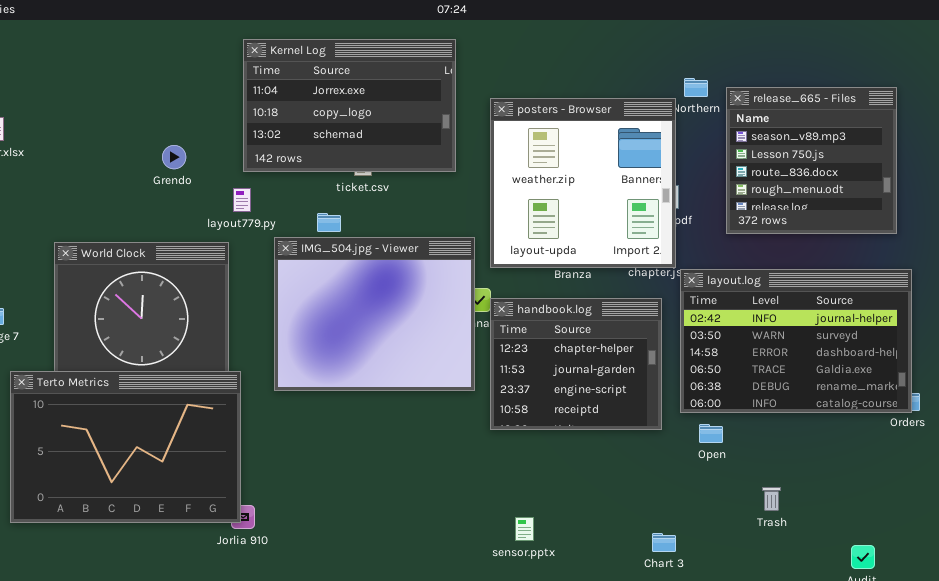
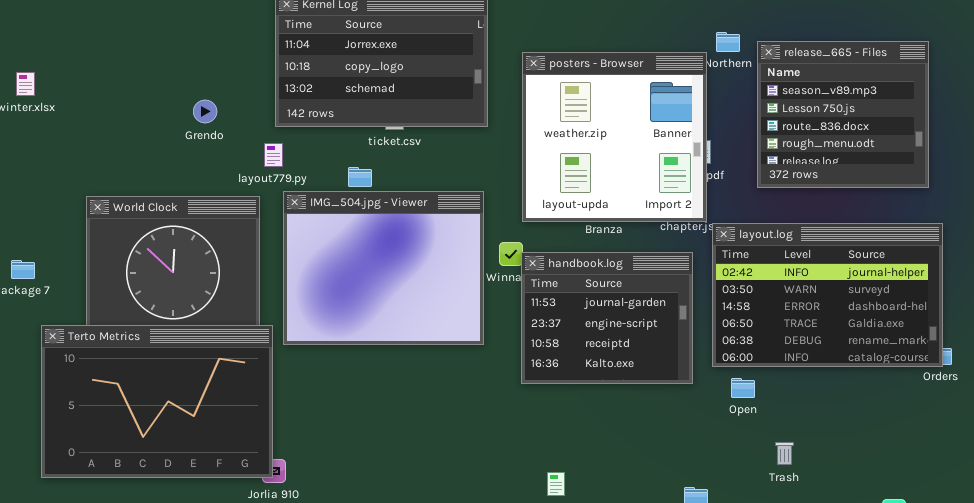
IMG_504.jpg - Viewer: [274,237,475,391] -> [283,191,484,345], moved
handbook.log: [490,298,662,430] -> [521,252,693,384], scrolled down 1 row
Trash: [762,487,781,511] -> [775,442,794,465], moved

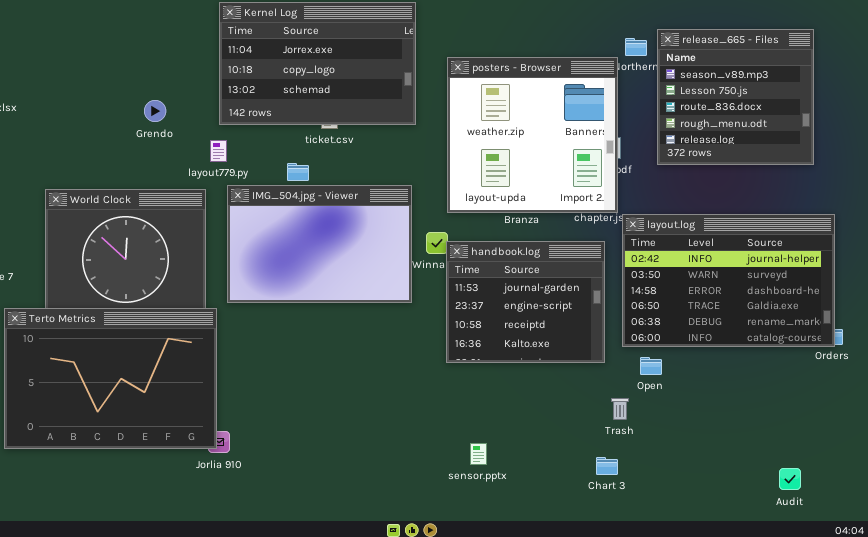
release_665 - Files: [757,41,929,188] -> [657,29,814,165], moved
IMG_504.jpg - Viewer: [283,191,484,345] -> [227,185,412,303], resized
Trash: [775,442,794,465] -> [611,398,629,420], moved

